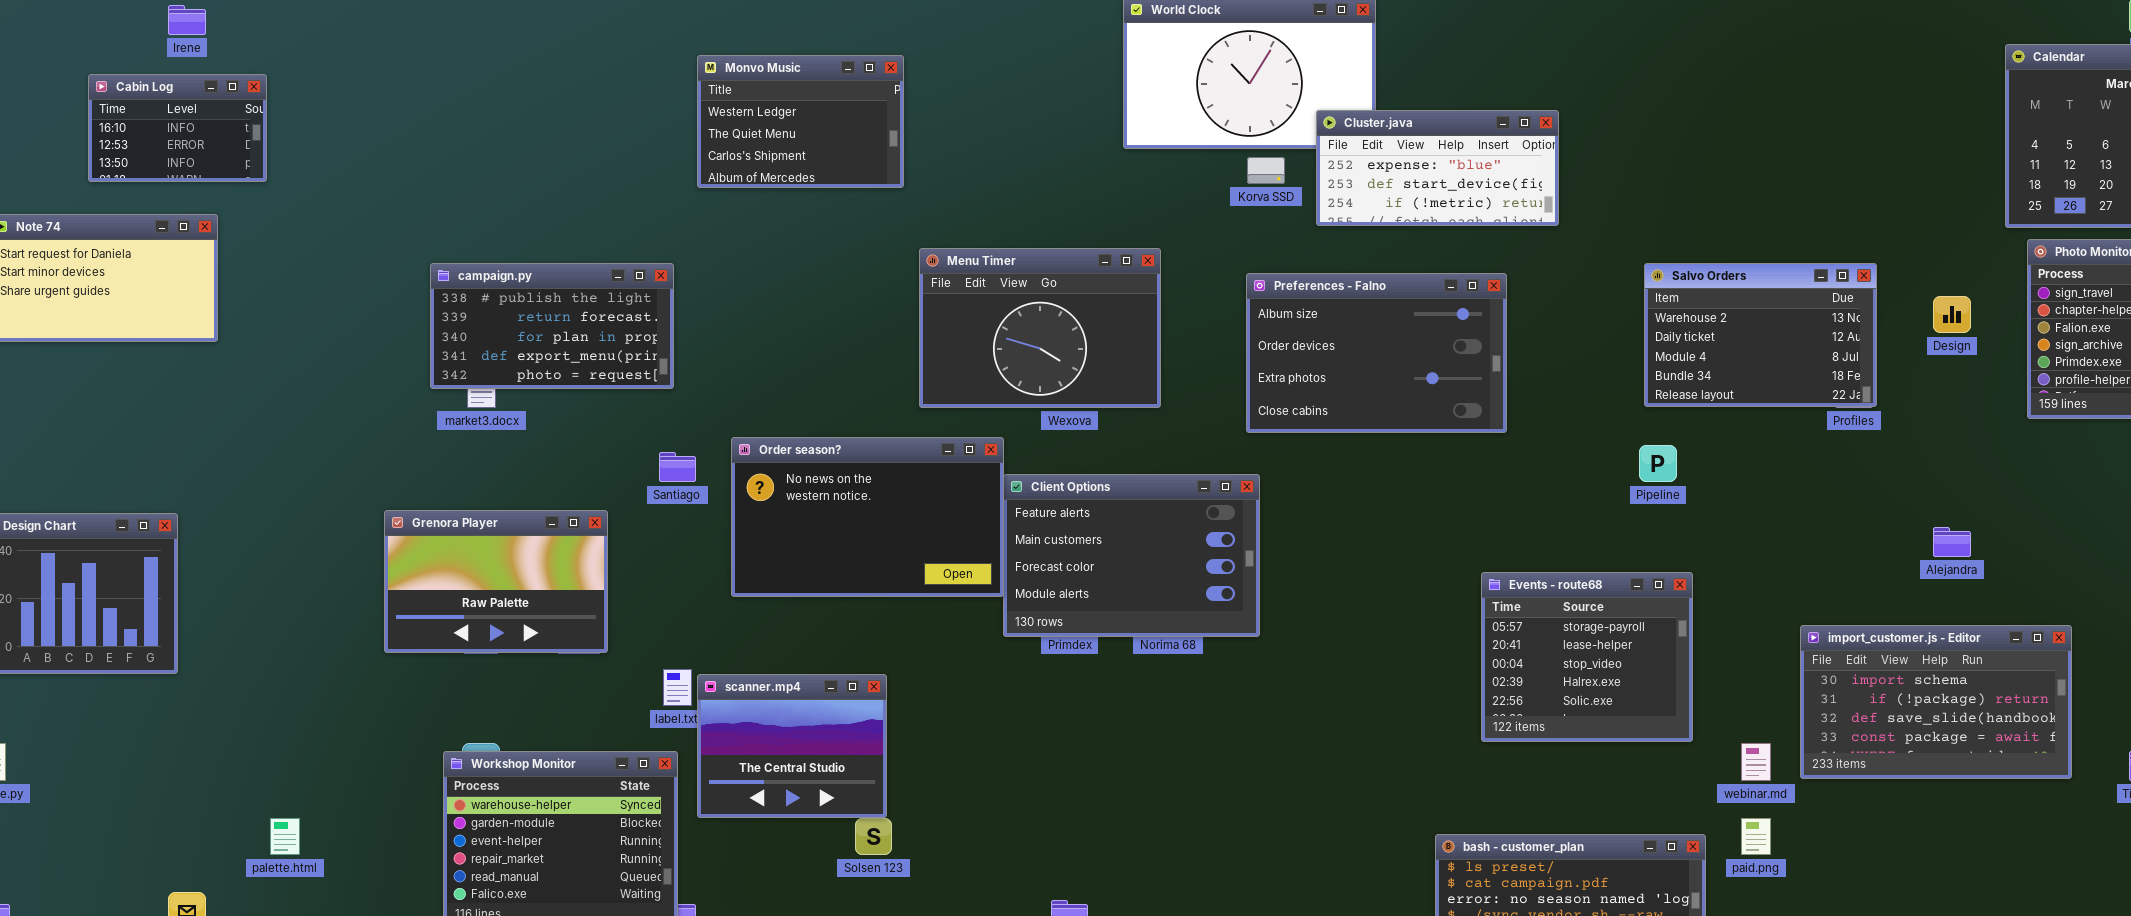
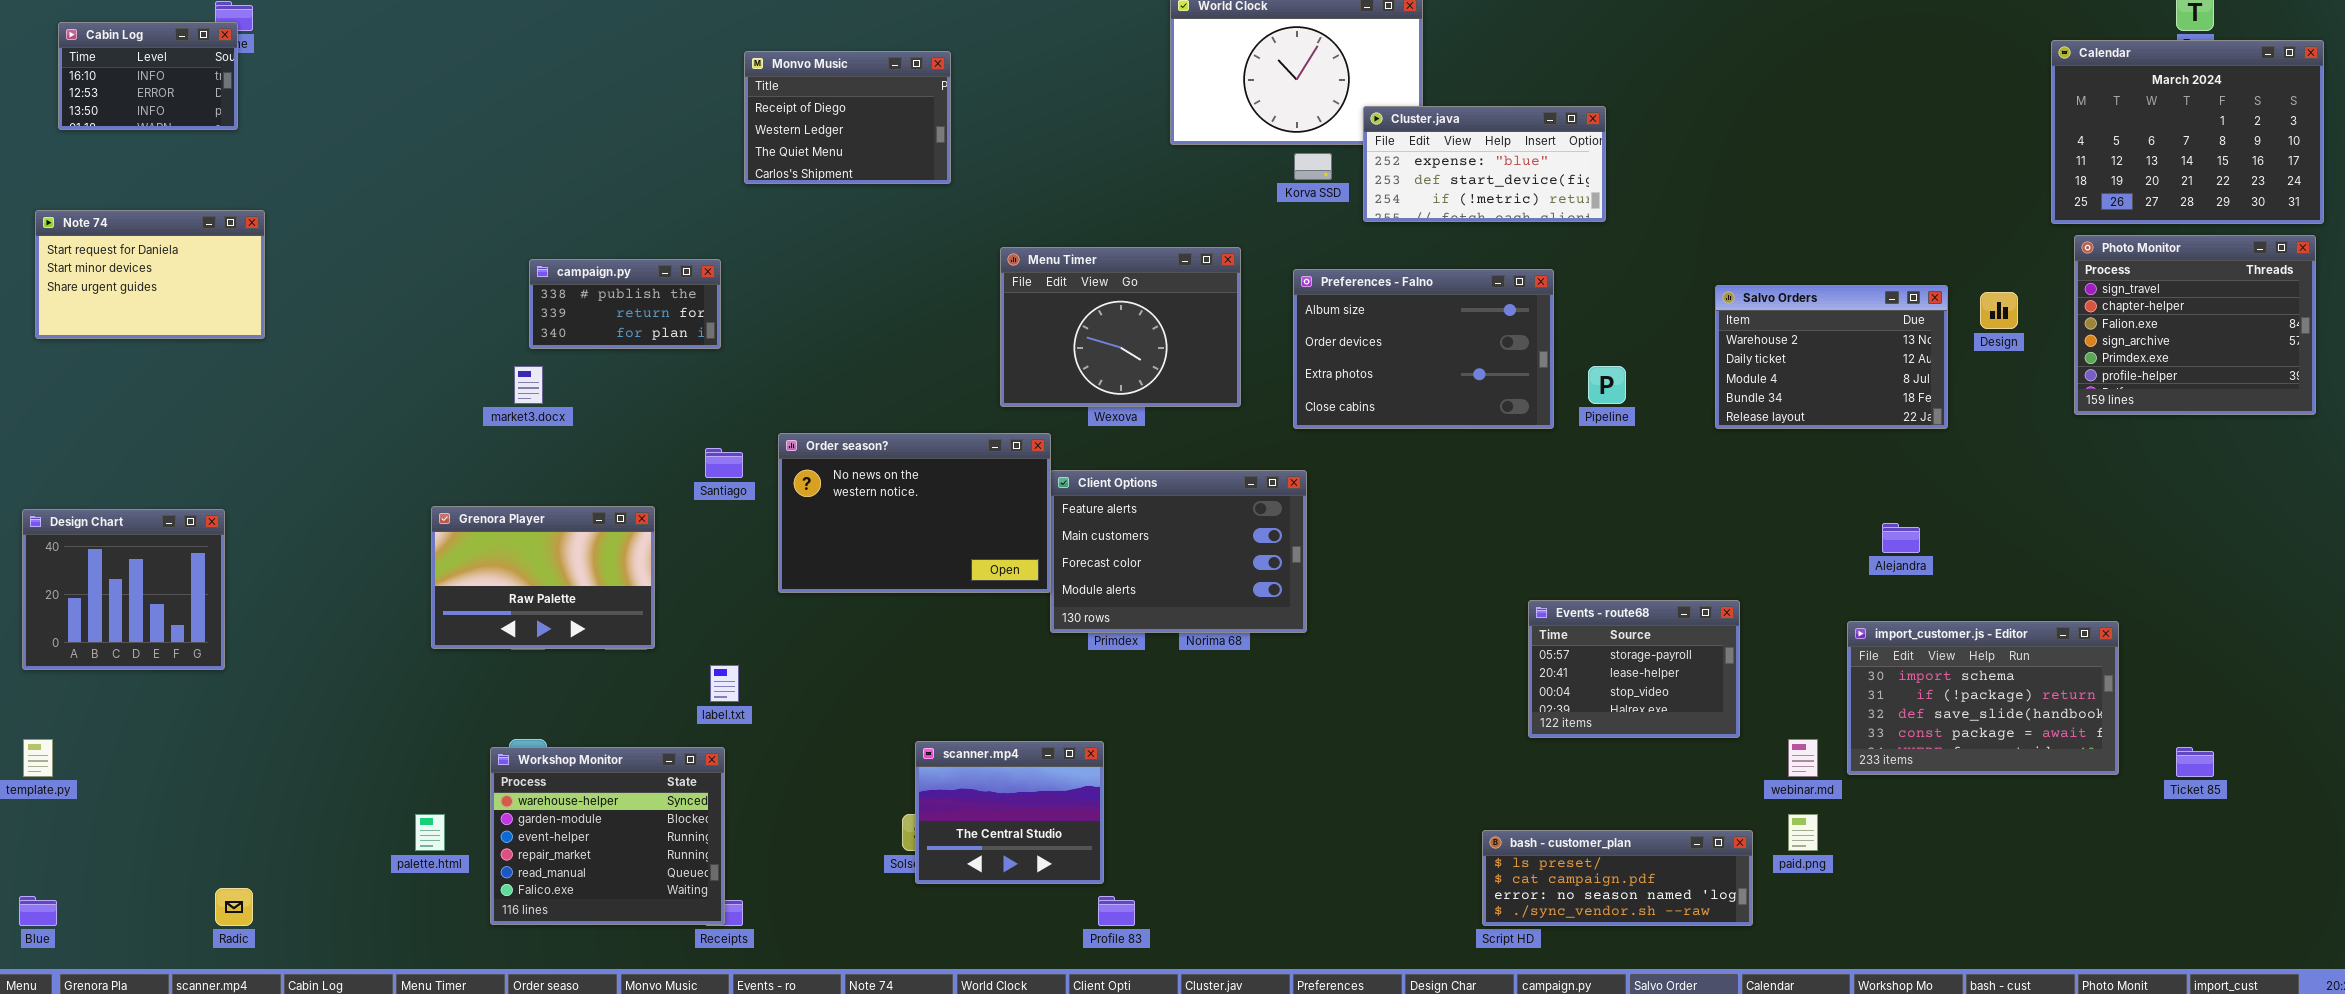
Monvo Music: [697,55,904,188] -> [744,51,951,184], scrolled up 1 row
Cabin Log: [88,74,267,182] -> [58,22,238,130], moved
Menu Timer: [919,248,1161,408] -> [1000,247,1241,407], moved
campaign.py: [430,263,674,389] -> [529,259,721,349], resized
Salvo Orders: [1644,263,1877,407] -> [1715,285,1948,429], moved
Pipeline: [1639,445,1677,482] -> [1588,366,1626,404], moved
Alejandra: [1933,527,1971,557] -> [1882,523,1920,553], moved
Events - route68: [1481,572,1693,742] -> [1528,600,1740,738], resized
scanner.mp4: [697,674,887,818] -> [915,741,1104,884], moved
palette.html: [270,818,300,855] -> [415,814,445,851], moved

